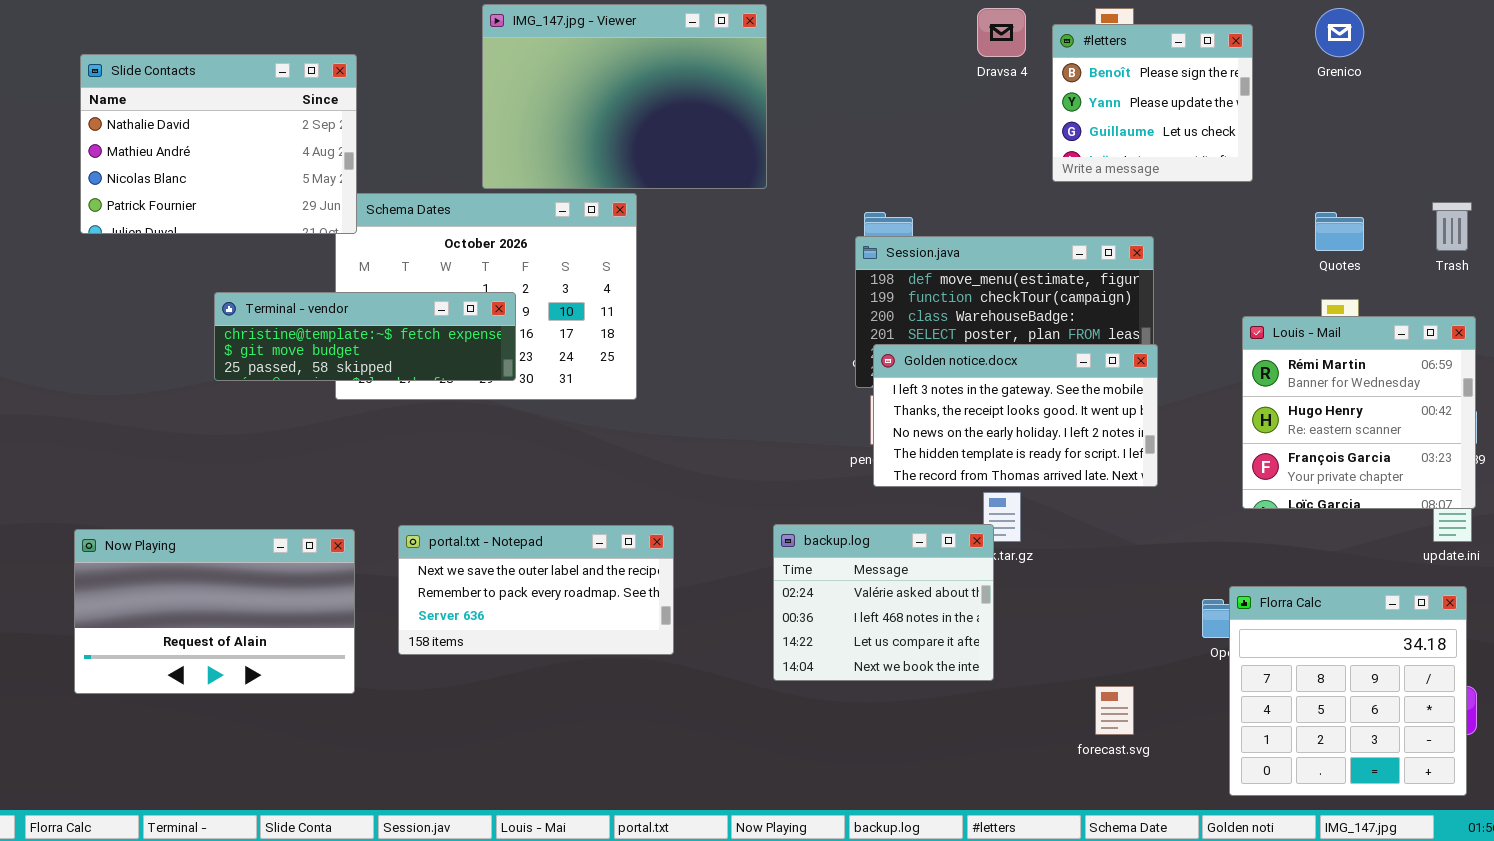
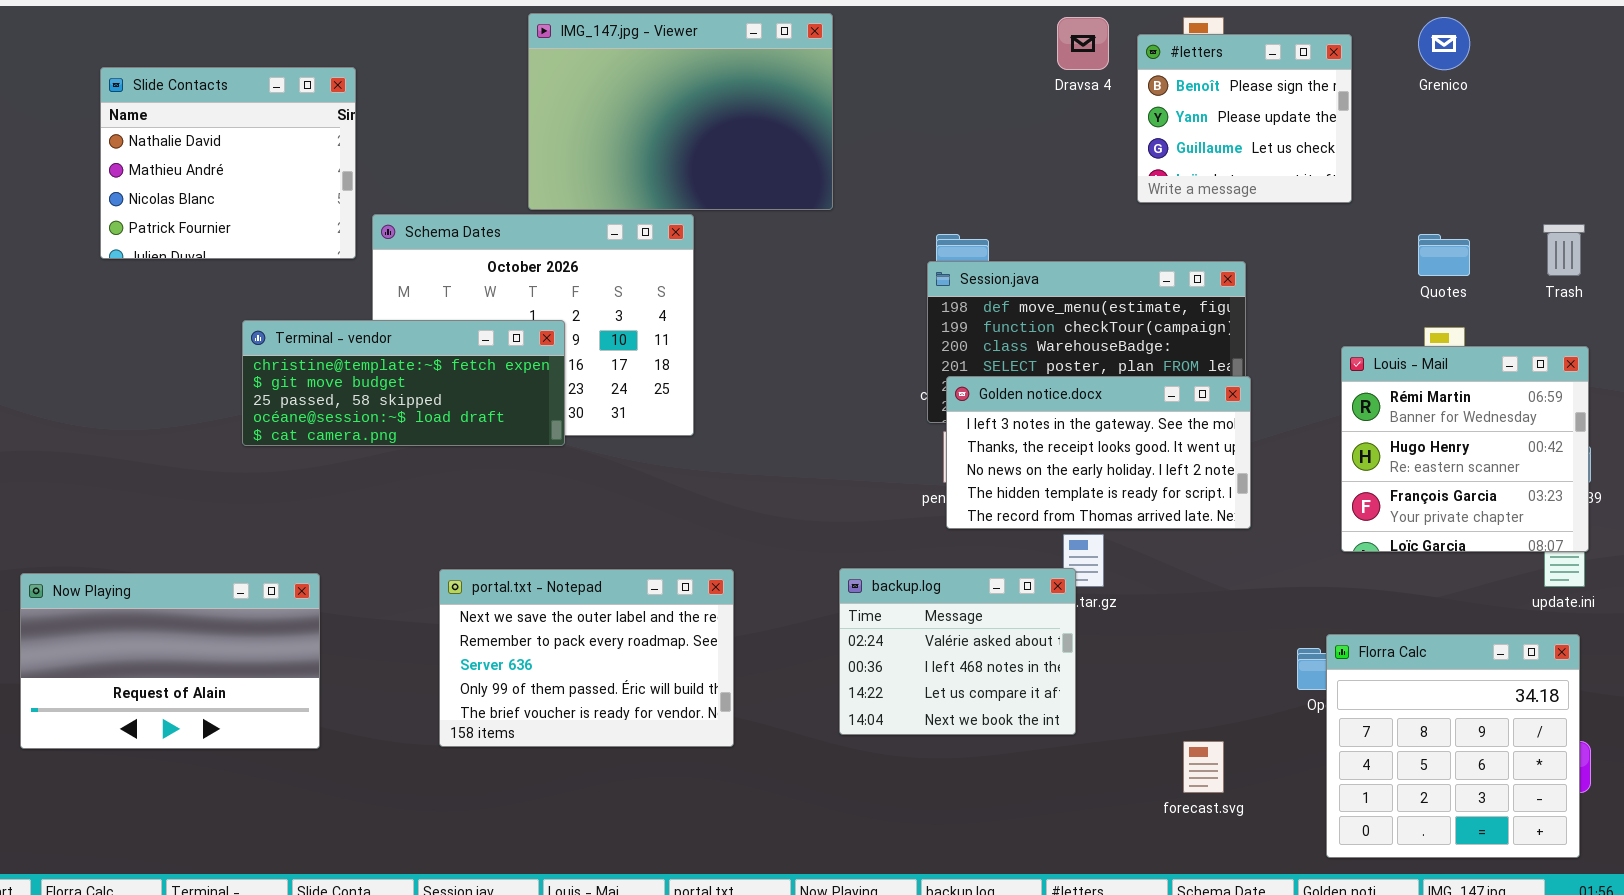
Slide Contacts: [80,54,357,234] -> [100,67,356,259], resized
Terminal - vendor: [214,292,516,381] -> [242,320,565,446], resized
portal.txt - Notepad: [398,525,674,655] -> [439,569,734,747], resized
Now Playing: [74,529,355,694] -> [20,573,320,749], moved

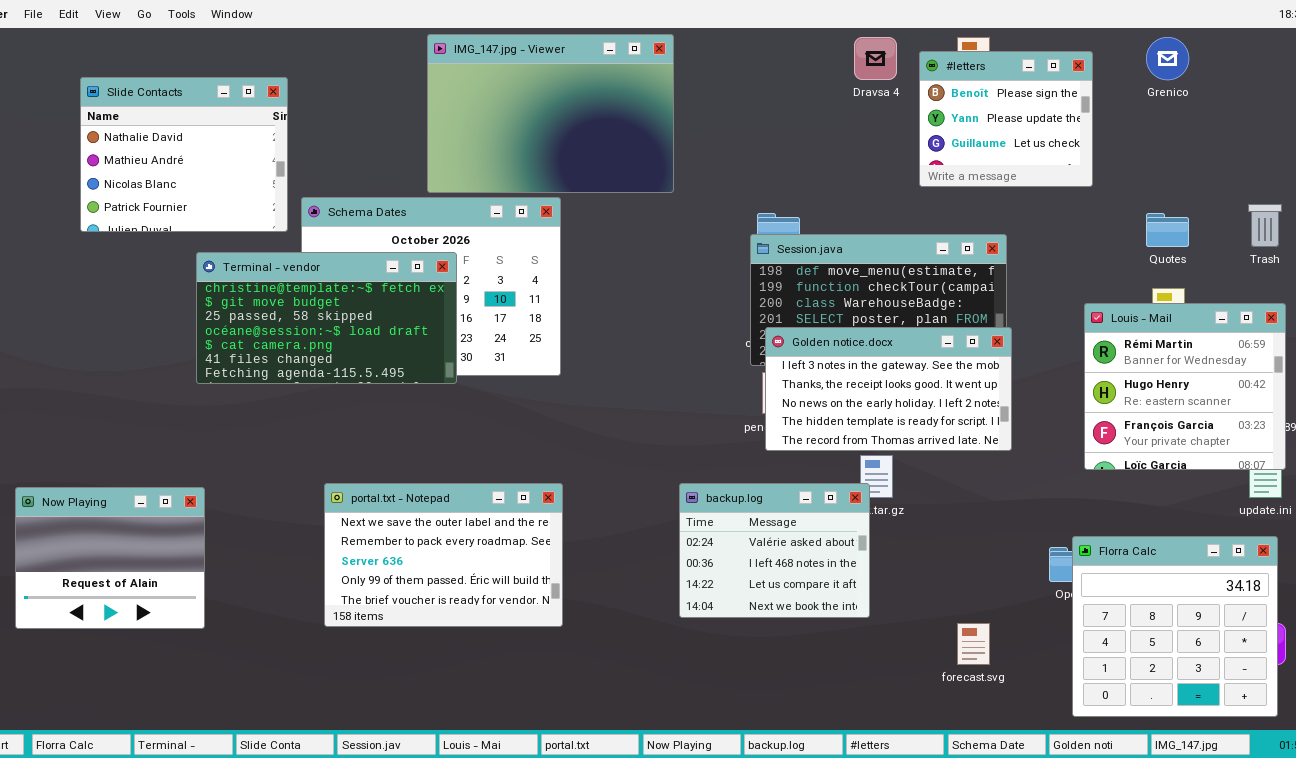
Terminal - vendor: [242,320,565,446] -> [196,252,457,384], resized
portal.txt - Notepad: [439,569,734,747] -> [324,483,563,627], moved
Now Playing: [20,573,320,749] -> [15,487,205,629], resized

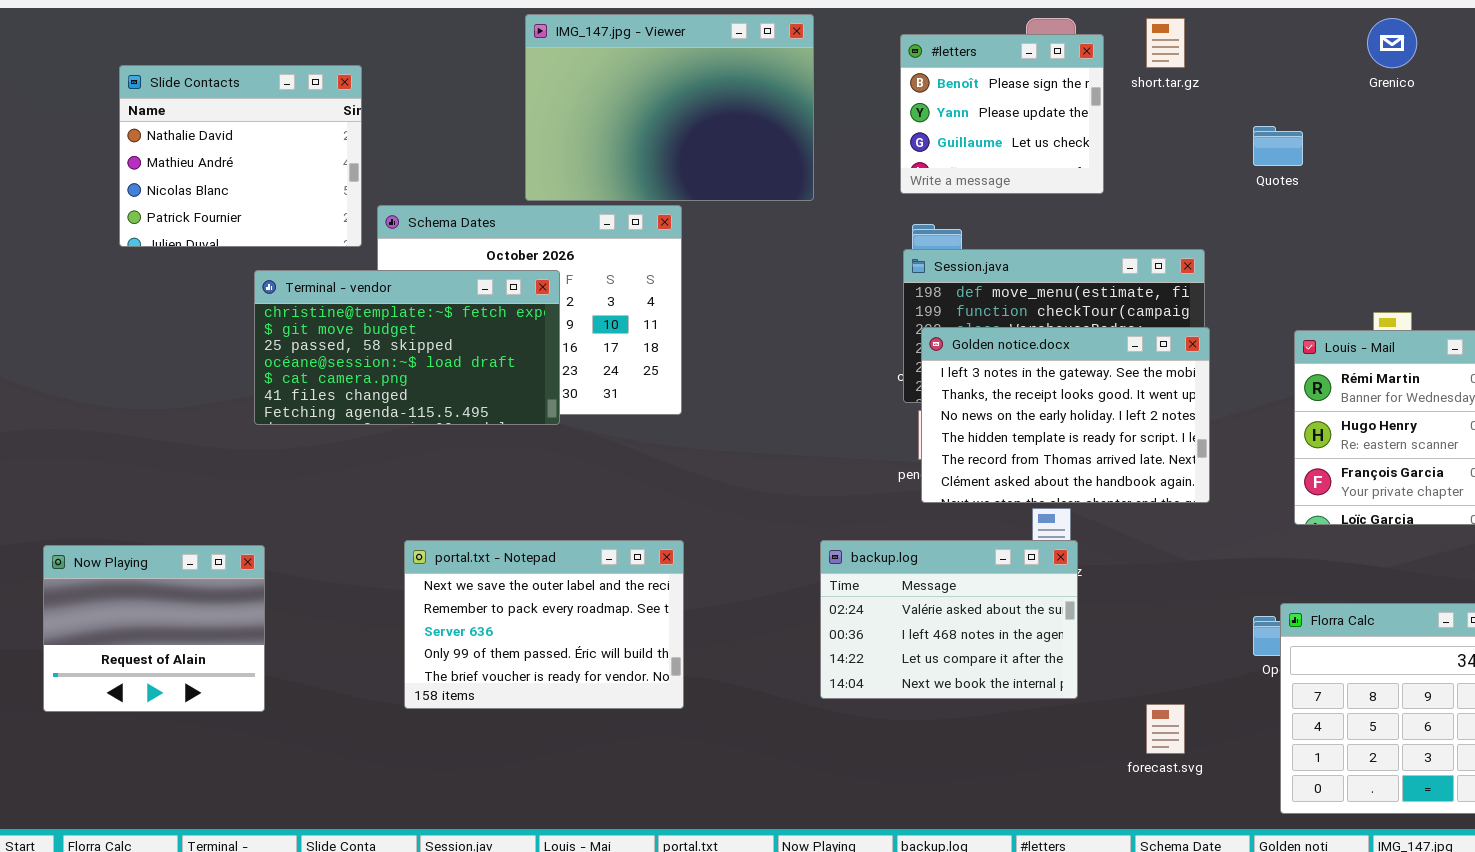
#letters: [919,51,1093,187] -> [900,34,1104,194], moved
Quotes: [1146,213,1189,247] -> [1253,126,1303,166], moved
Golden notice.docx: [765,327,1012,451] -> [921,327,1210,503], resized
backup.log: [679,483,870,618] -> [820,540,1078,699], resized

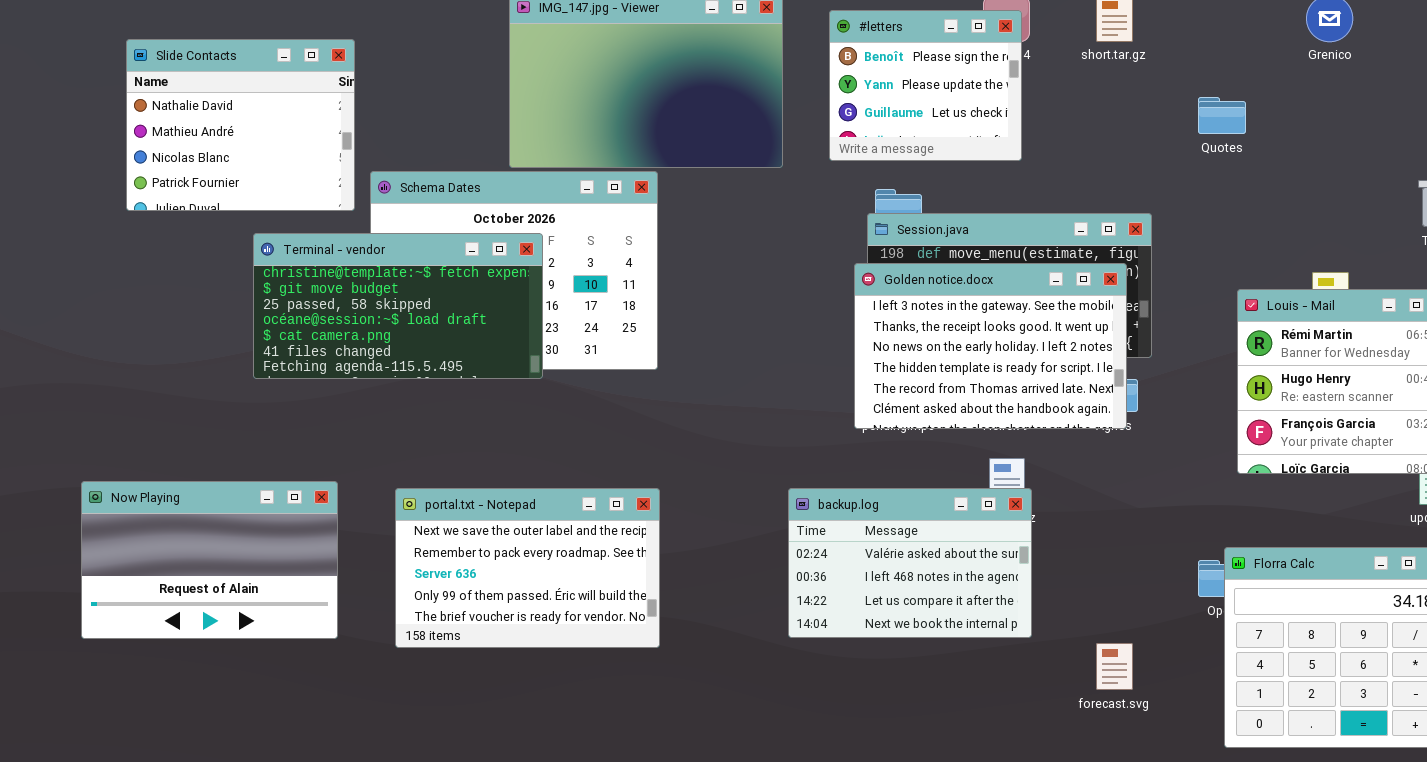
#letters: [900,34,1104,194] -> [829,10,1022,161], moved
Golden notice.docx: [921,327,1210,503] -> [854,263,1127,429], moved
Now Playing: [43,545,265,712] -> [81,481,338,639], moved, resized

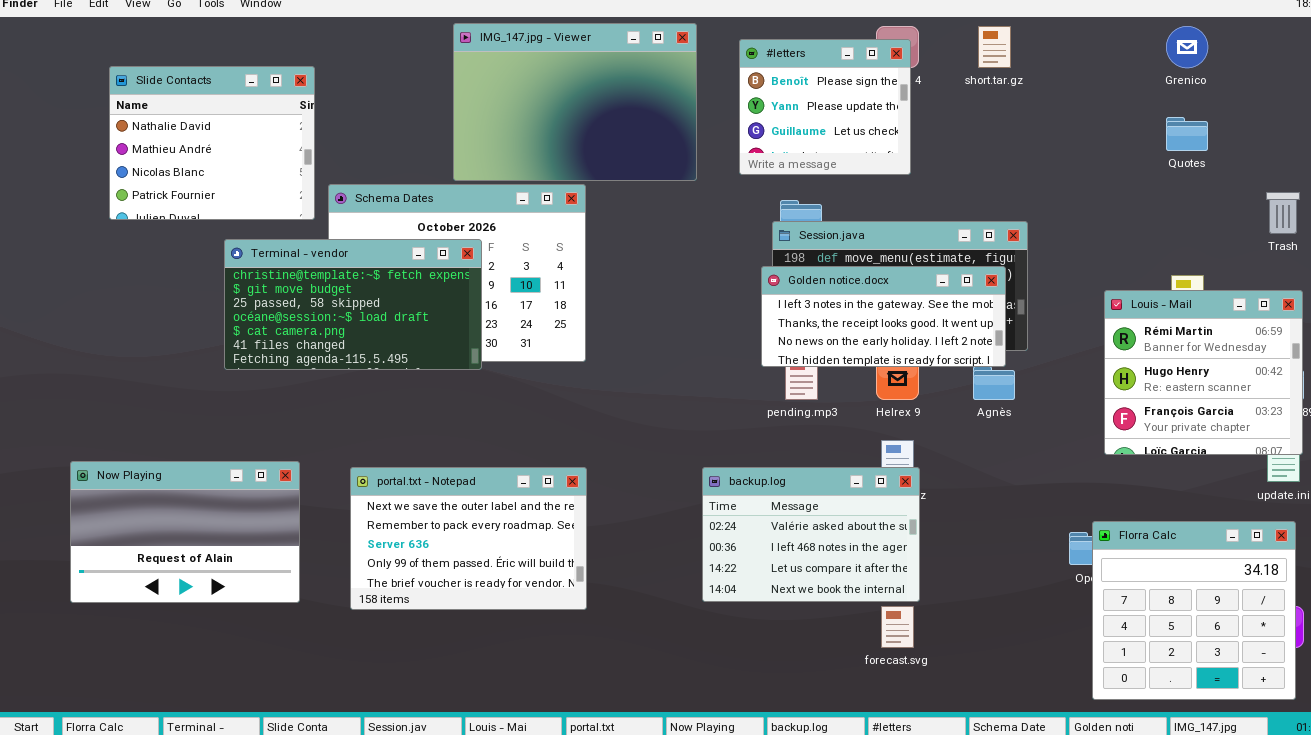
Quotes: [1198,97,1246,134] -> [1166,117,1208,151], moved
Golden notice.docx: [854,263,1127,429] -> [761,266,1006,367], resized
forecast.svg: [1096,643,1133,690] -> [881,606,914,648], moved

